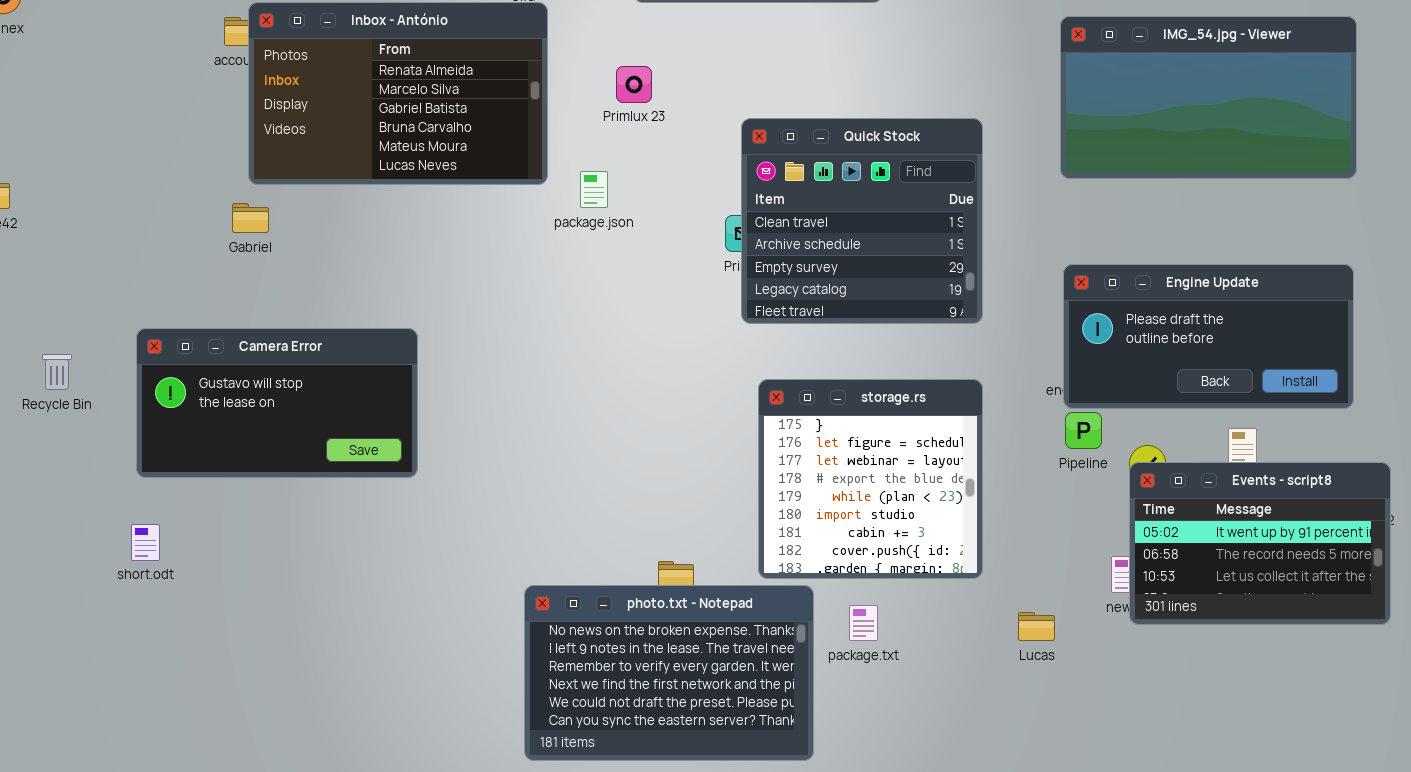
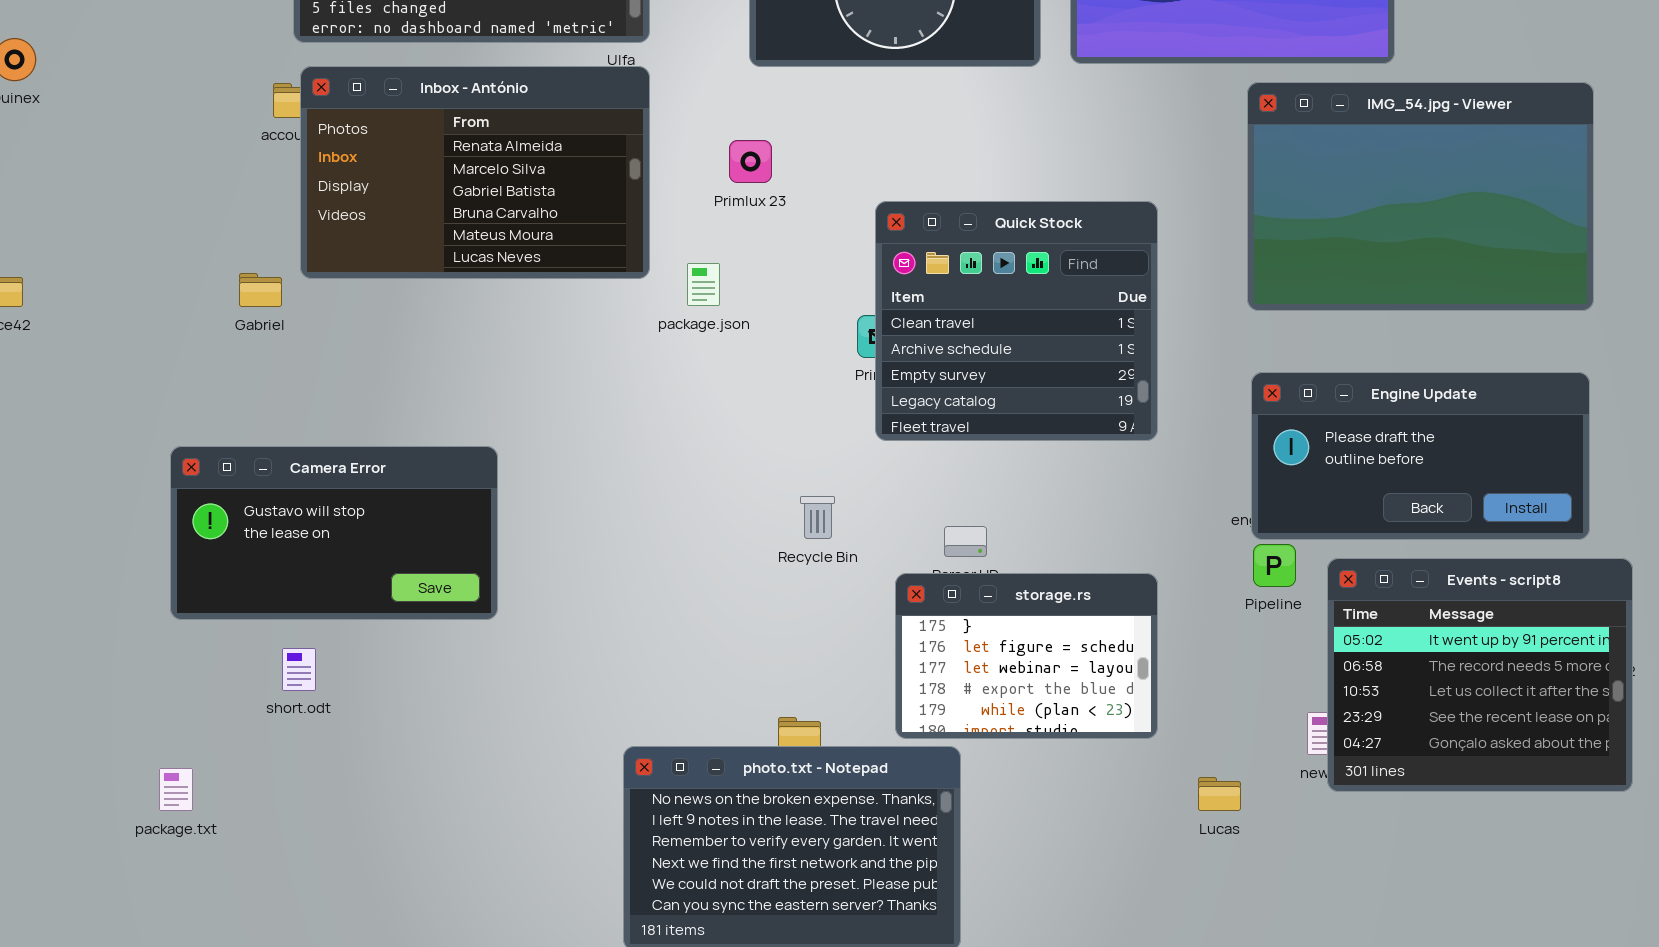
IMG_54.jpg - Viewer: [1060,16,1357,179] -> [1247,82,1594,311], resized
Gabriel: [232,203,269,233] -> [239,273,282,307], moved
Recycle Bin: [42,354,72,390] -> [800,496,835,539], moved
storage.rs: [758,379,983,579] -> [895,573,1158,739], resized
Events - script8: [1129,462,1391,625] -> [1327,558,1633,792], resized
short.odt: [131,524,160,561] -> [282,648,316,691], moved
package.txt: [849,605,878,641] -> [159,768,193,811], moved

